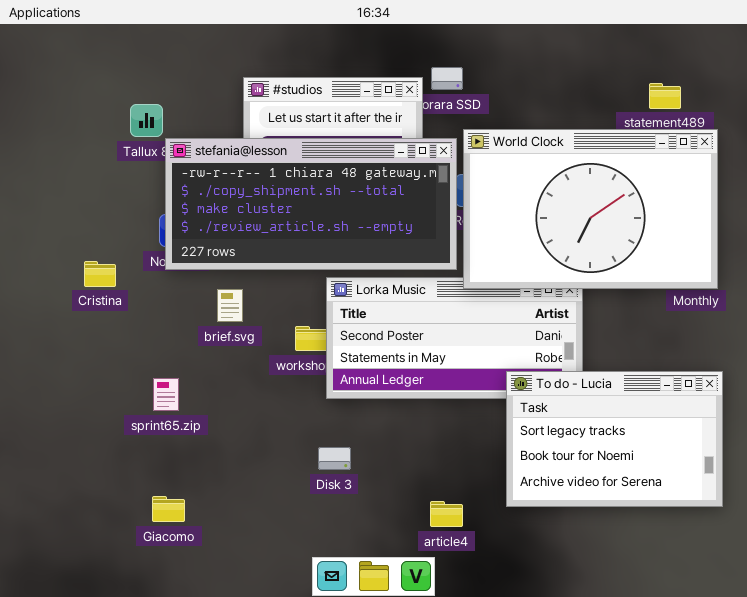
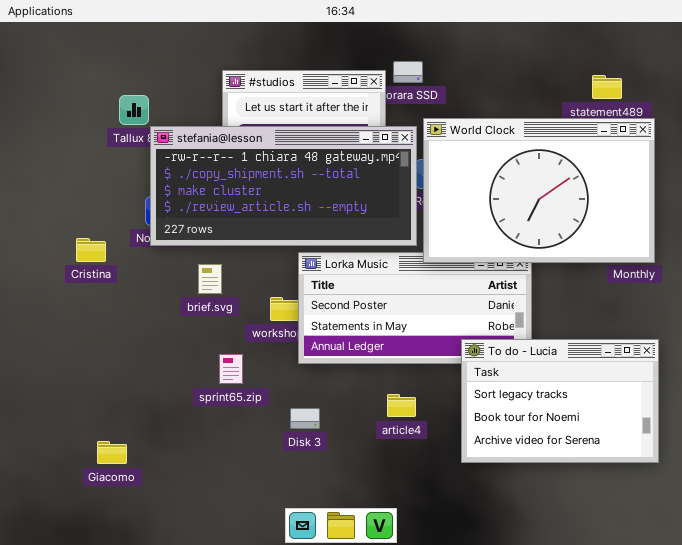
sprint65.zip: [153,378,179,411] -> [219,354,243,384], moved
Giacomo: [152,496,185,522] -> [97,441,127,464], moved
article4: [430,501,463,527] -> [387,394,416,417], moved

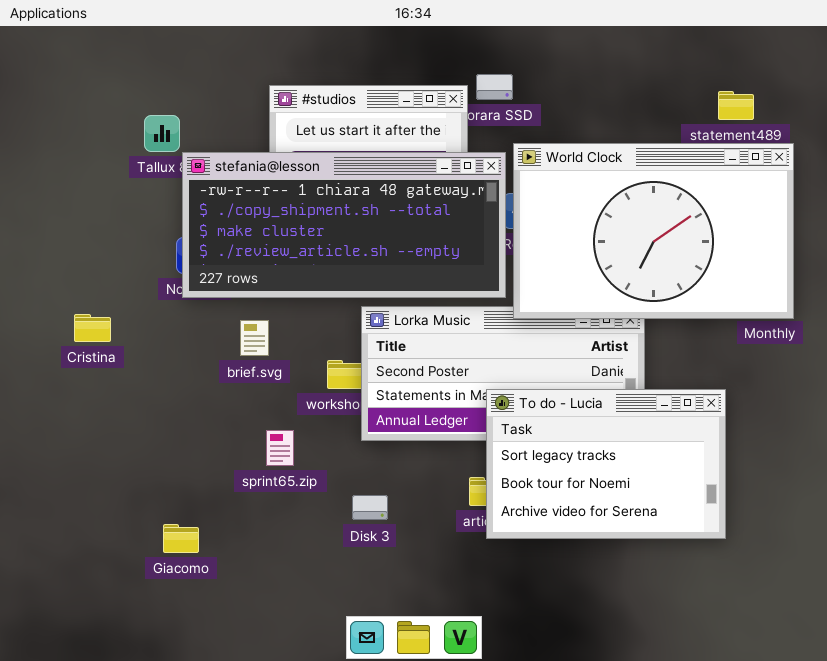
Cristina: [76,238,106,262] -> [74,314,111,342], moved
To do - Lucia: [461,339,659,463] -> [486,389,726,539], moved
Giacomo: [97,441,127,464] -> [163,524,199,553], moved

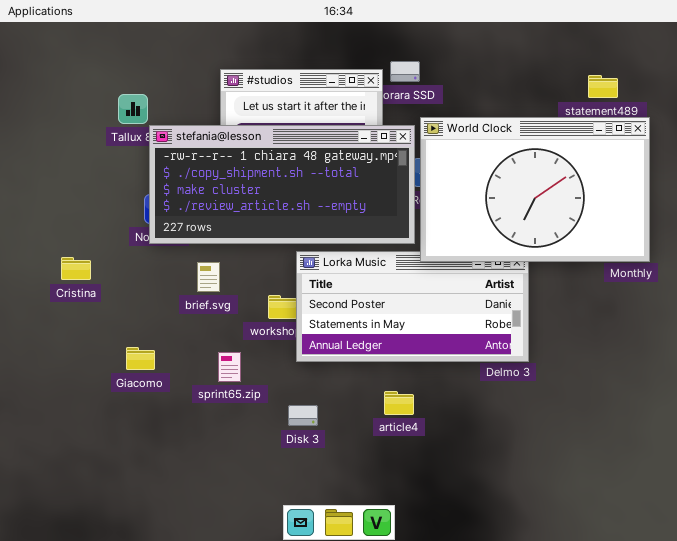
To do - Lucia: [486,389,726,539] -> none, closed
Giacomo: [163,524,199,553] -> [126,347,155,370], moved

